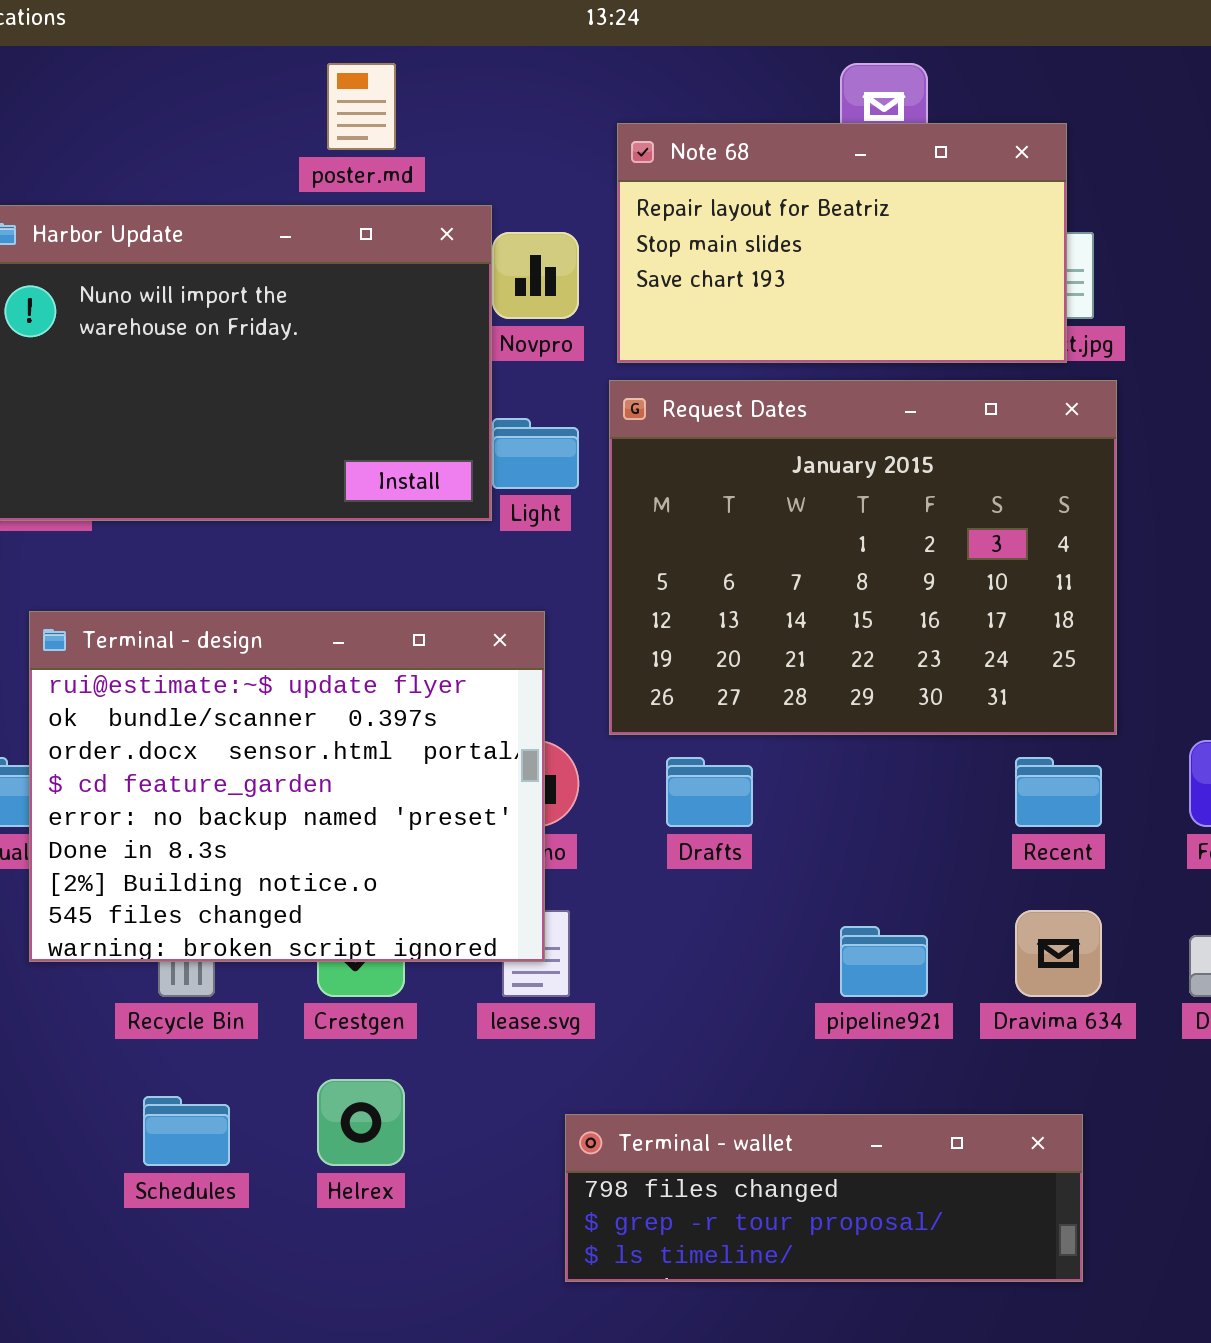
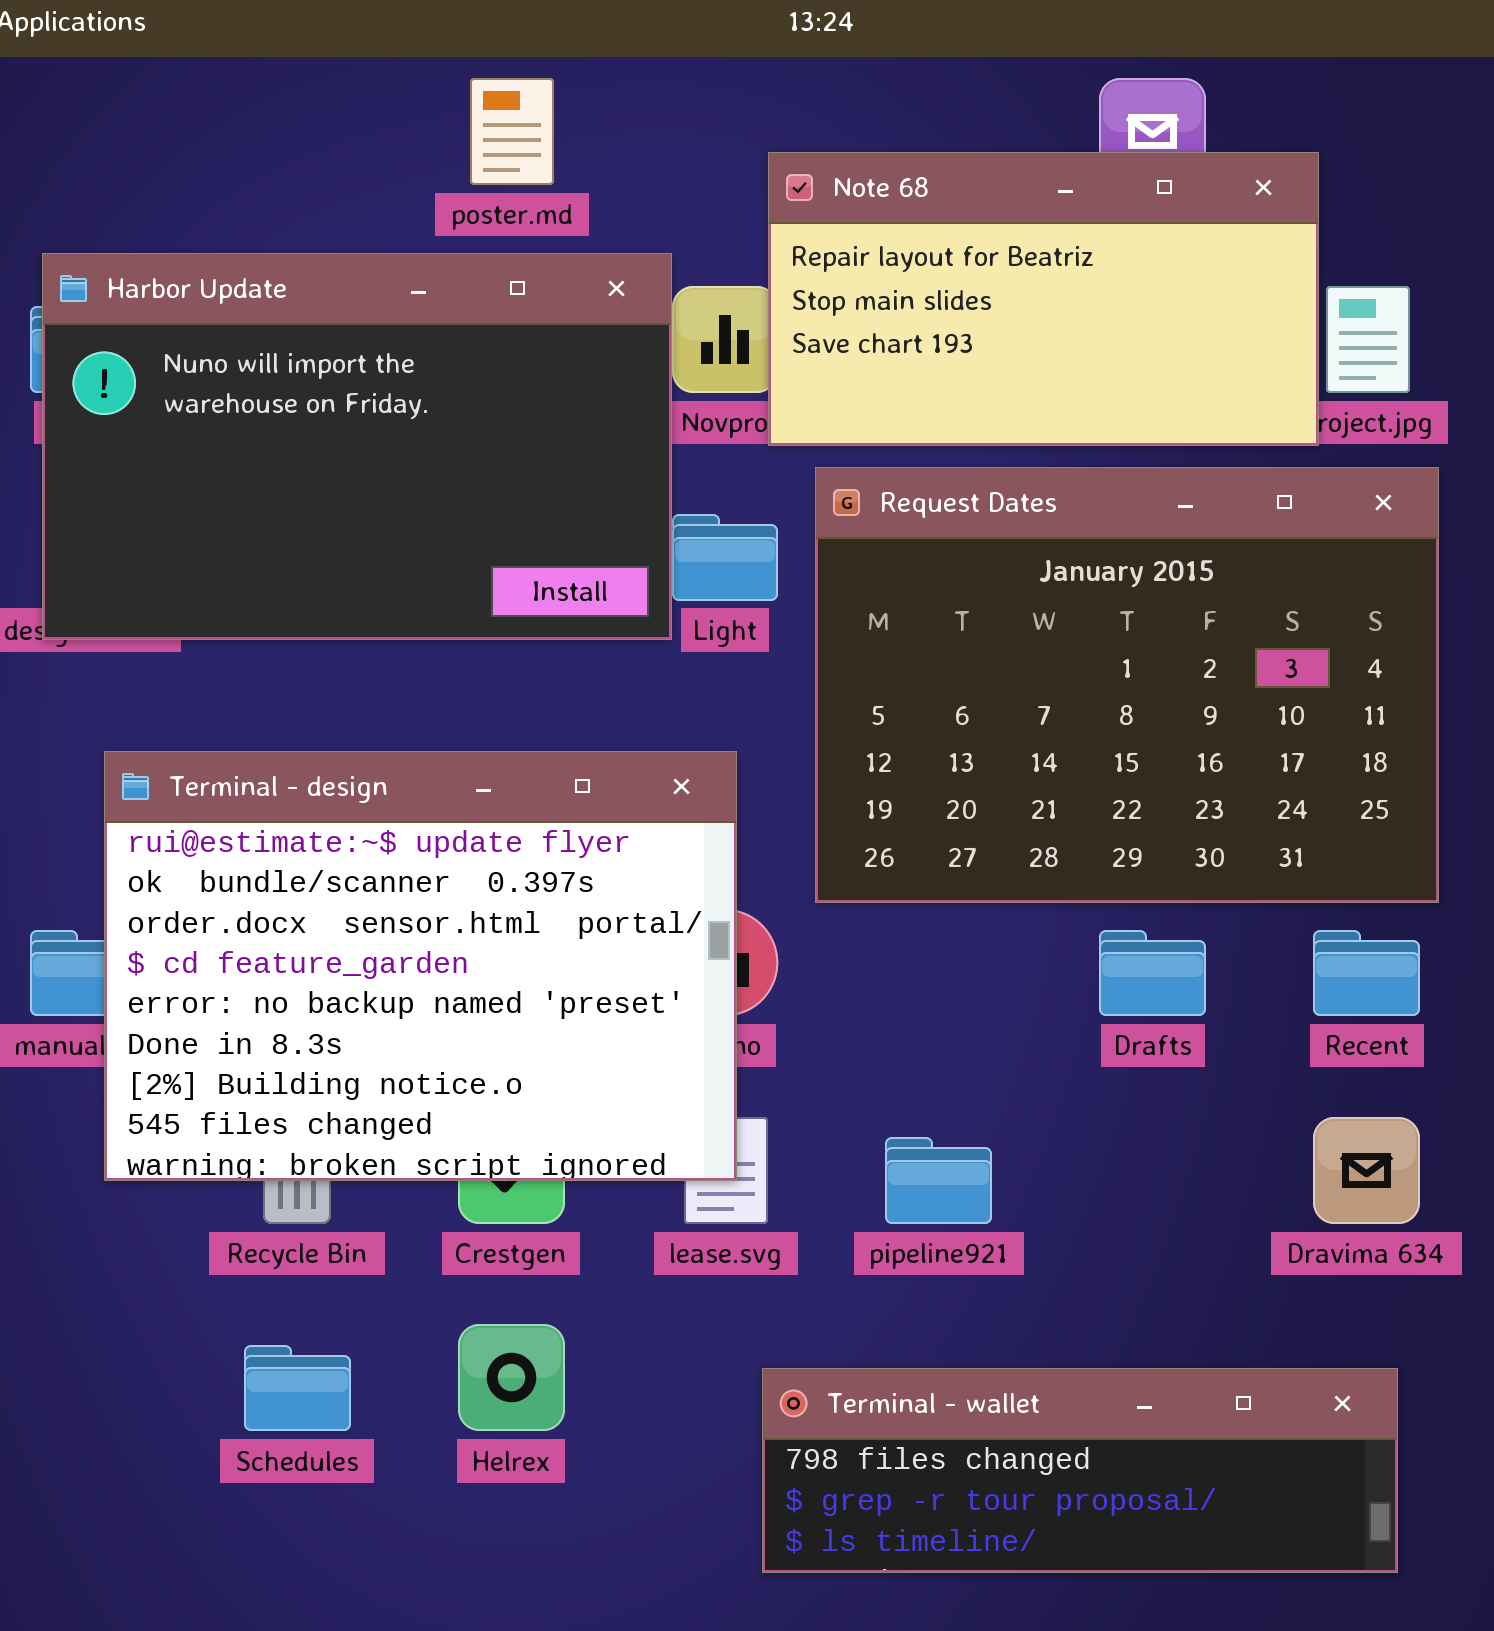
Note 68: [617,123,1067,363] -> [768,152,1319,446], moved
Drafts: [666,757,753,827] -> [1099,930,1206,1016], moved
pipeline921: [840,926,928,997] -> [885,1137,992,1224], moved

